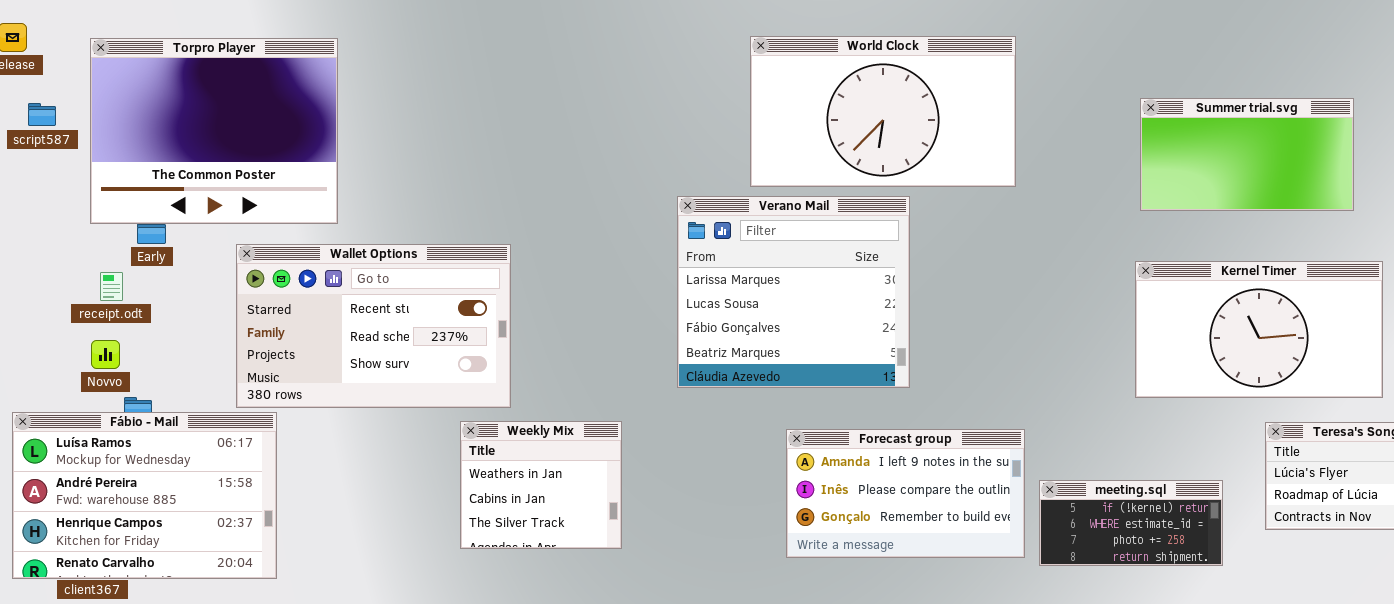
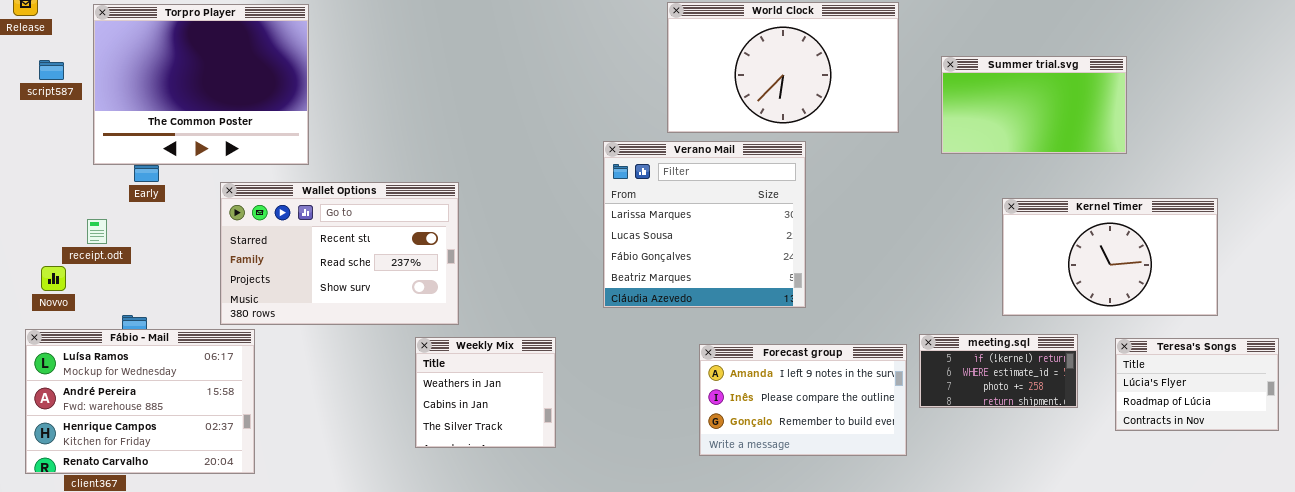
Summer trial.svg: [1140,98,1354,211] -> [941,56,1127,154], moved
receipt.odt: [100,272,123,301] -> [87,219,107,244], moved
Novvo: [91,340,120,369] -> [41,266,66,291], moved
meeting.sql: [1039,480,1223,566] -> [919,334,1078,408], moved

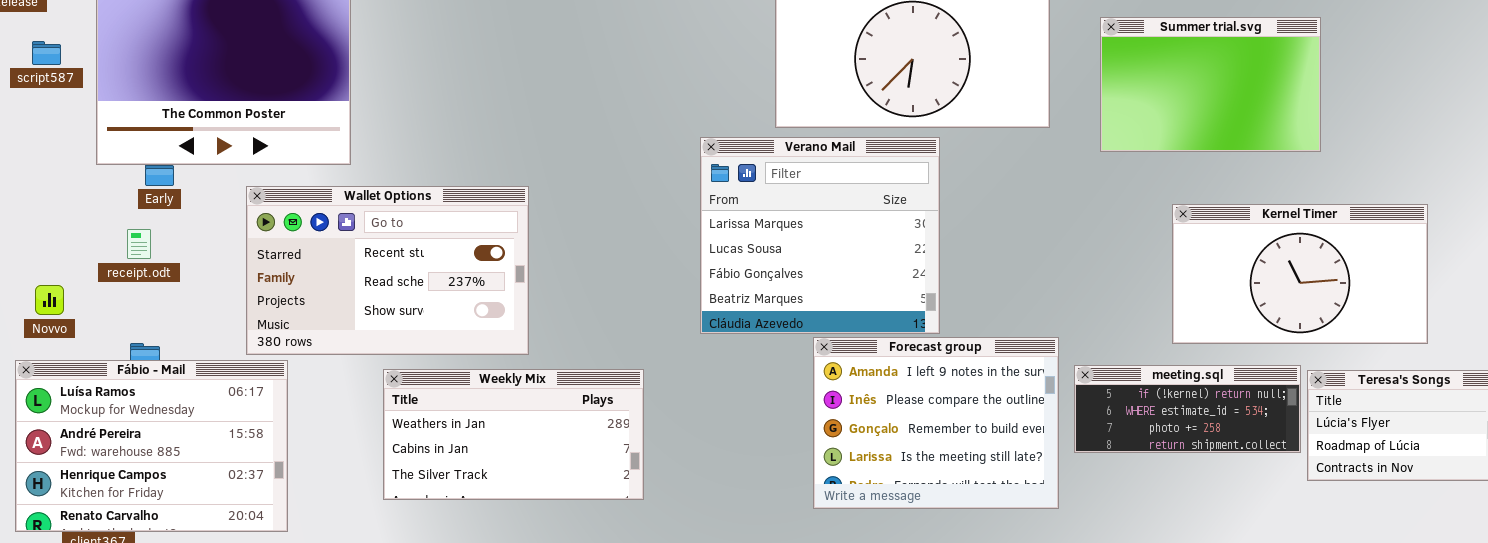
Summer trial.svg: [941,56,1127,154] -> [1100,17,1321,152], resized
receipt.odt: [87,219,107,244] -> [127,229,151,259], moved
meeting.sql: [919,334,1078,408] -> [1074,365,1301,453], resized
Weekly Mix: [415,337,556,448] -> [383,369,644,500], resized
Forecast group: [699,344,907,456] -> [813,337,1059,509], resized

